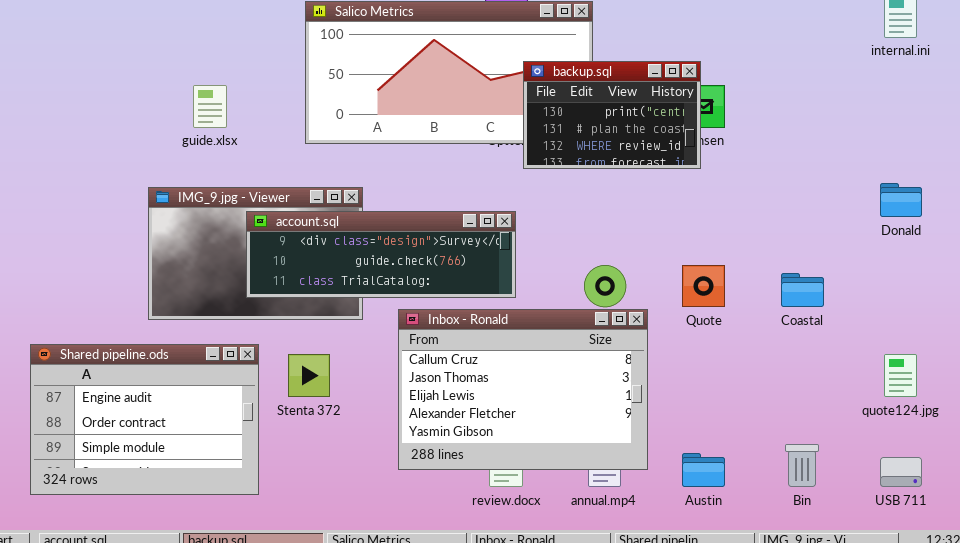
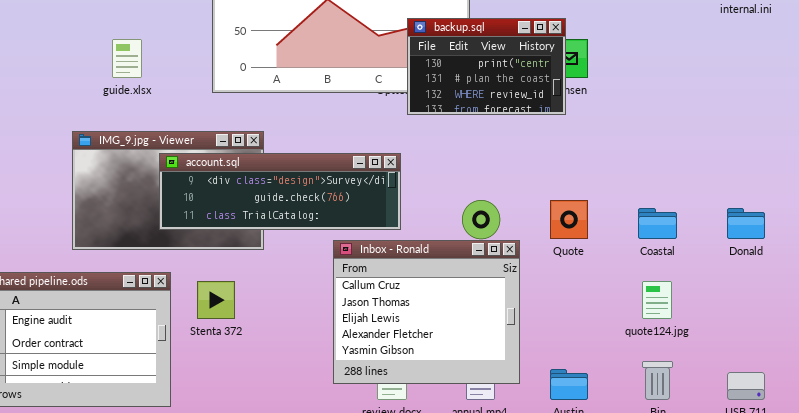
Donald: [880,183,922,217] -> [727,208,765,239], moved
Inbox - Ronald: [398,309,648,470] -> [333,240,520,384], resized
quote124.jpg: [884,354,917,397] -> [642,281,672,319], moved

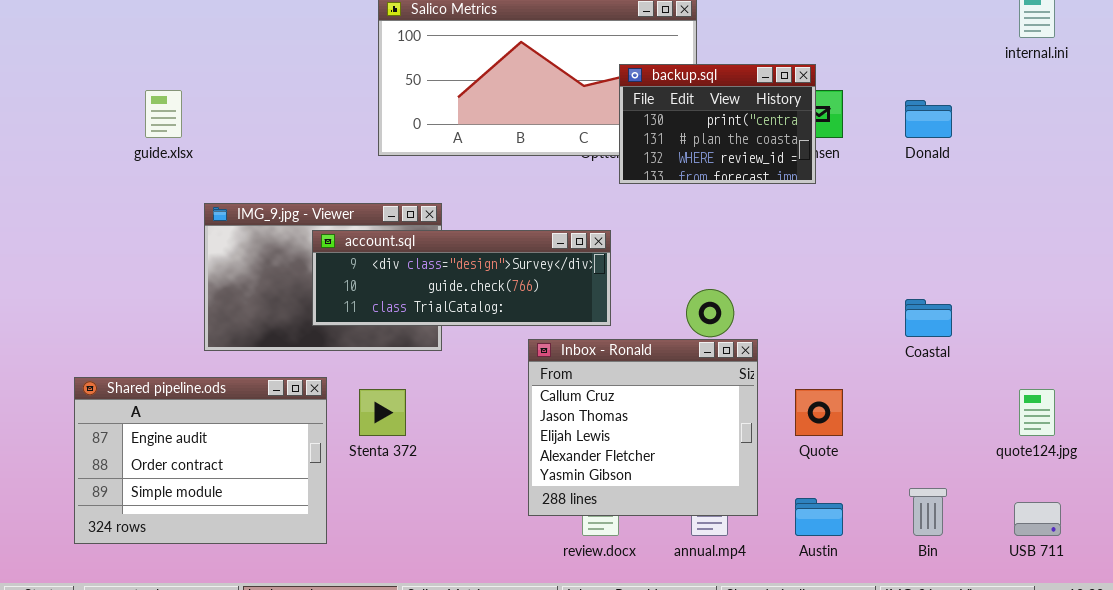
guide.xlsx: [112,39,142,78] -> [145,90,182,138], moved
Quote: [550,200,588,239] -> [795,389,843,436], moved
Donald: [727,208,765,239] -> [905,100,952,138], moved
quote124.jpg: [642,281,672,319] -> [1019,389,1055,436], moved

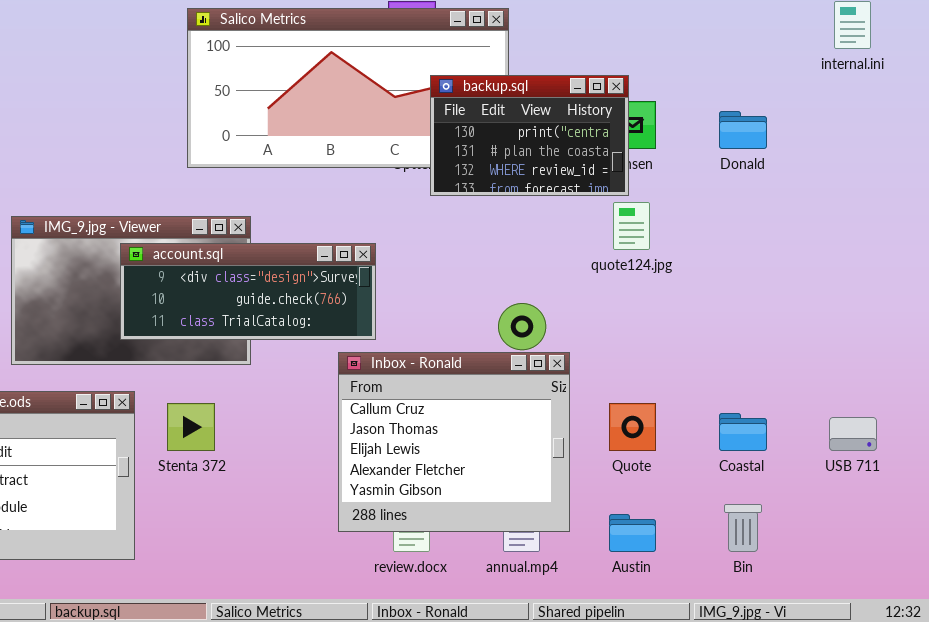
account.sql: [312,230,611,326] -> [120,243,376,340], resized
Coastal: [905,299,952,337] -> [719,413,767,451], moved
quote124.jpg: [1019,389,1055,436] -> [613,202,650,250], moved
USB 711: [1014,502,1061,536] -> [829,417,877,451], moved

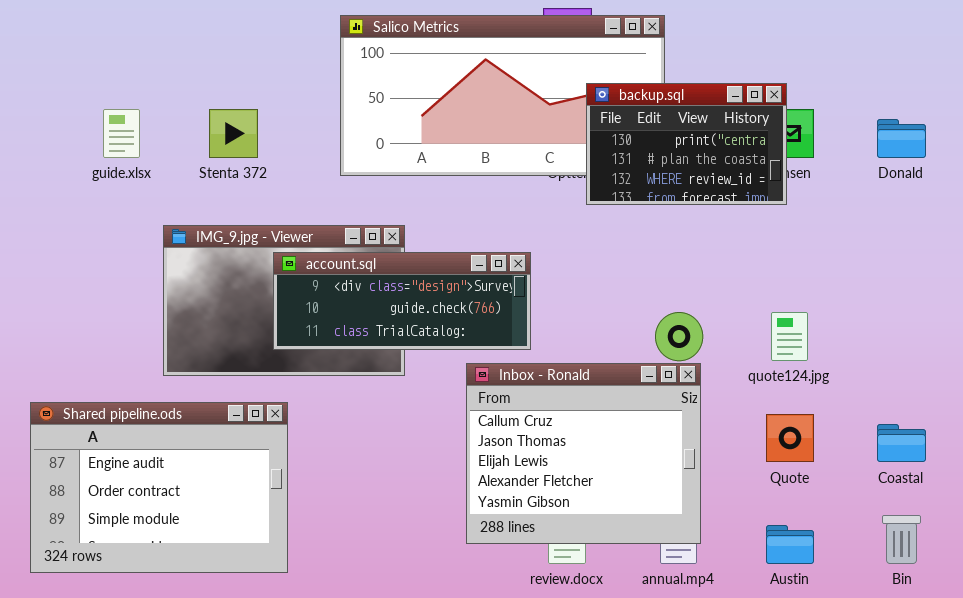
quote124.jpg: [613,202,650,250] -> [771,312,808,361], moved
Inbox - Ronald: [338,352,570,532] -> [466,363,701,544], moved
Stenta 372: [167,403,215,451] -> [209,109,258,158], moved

